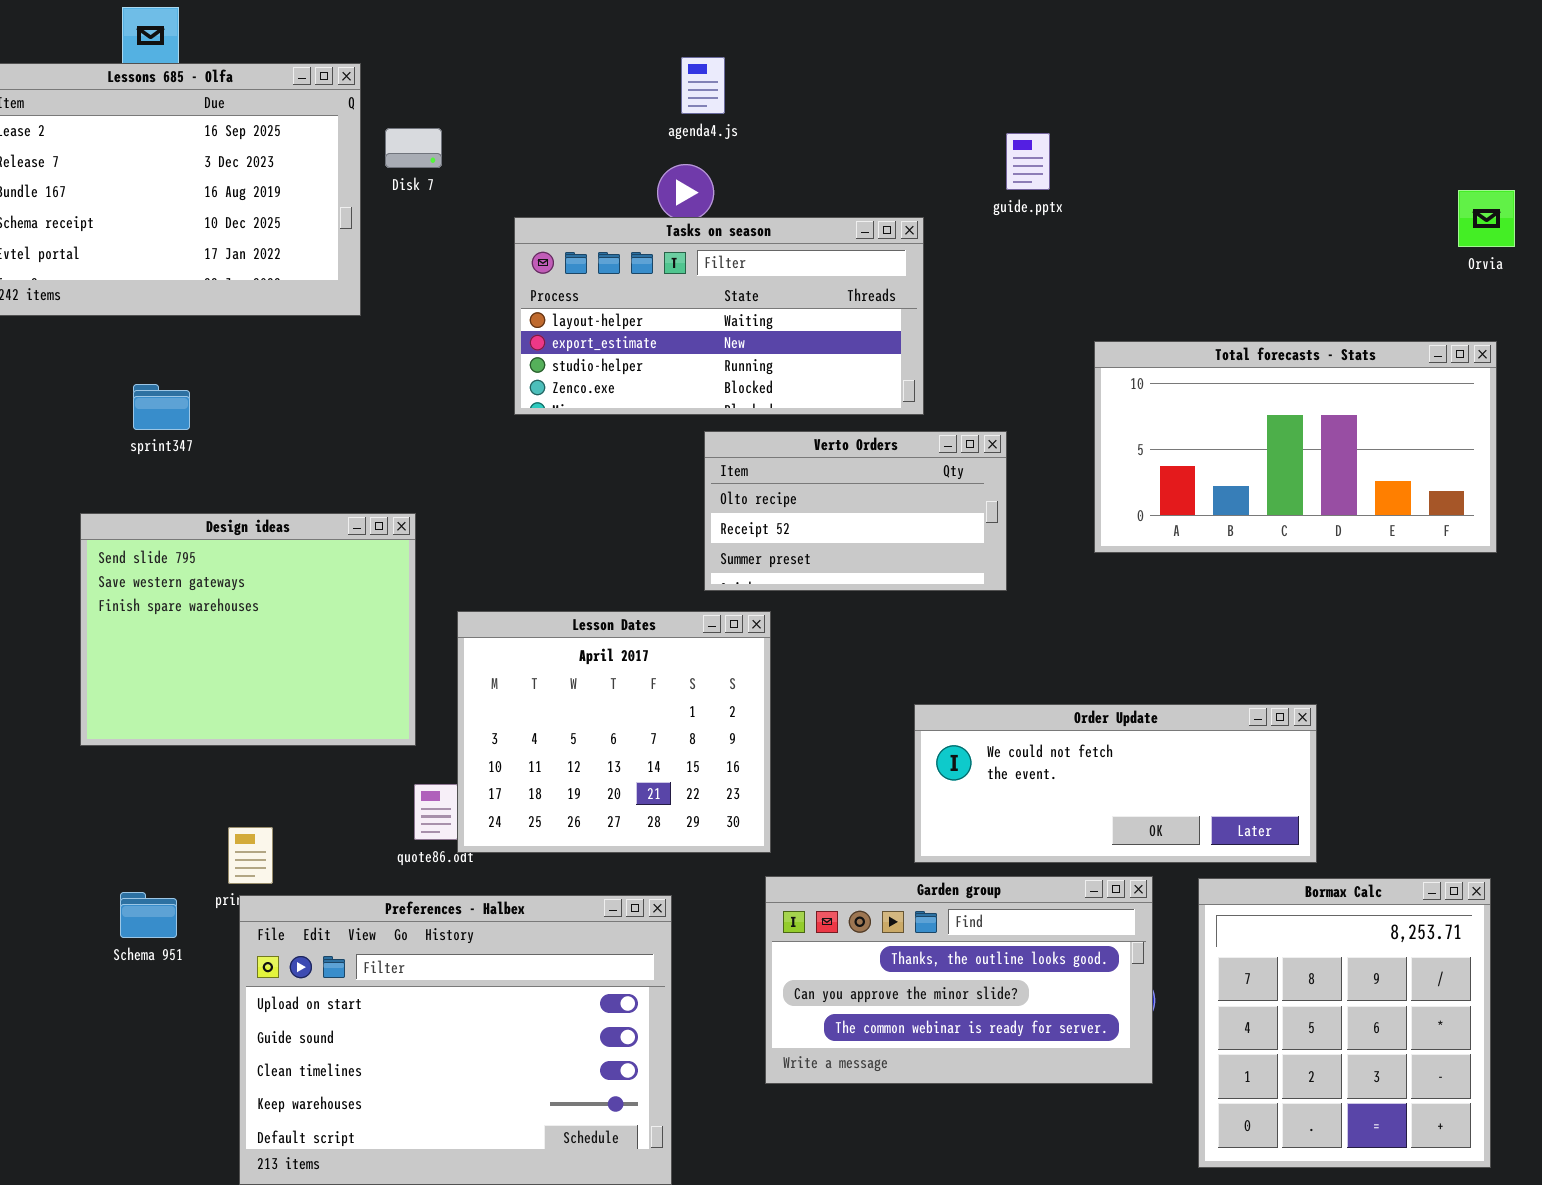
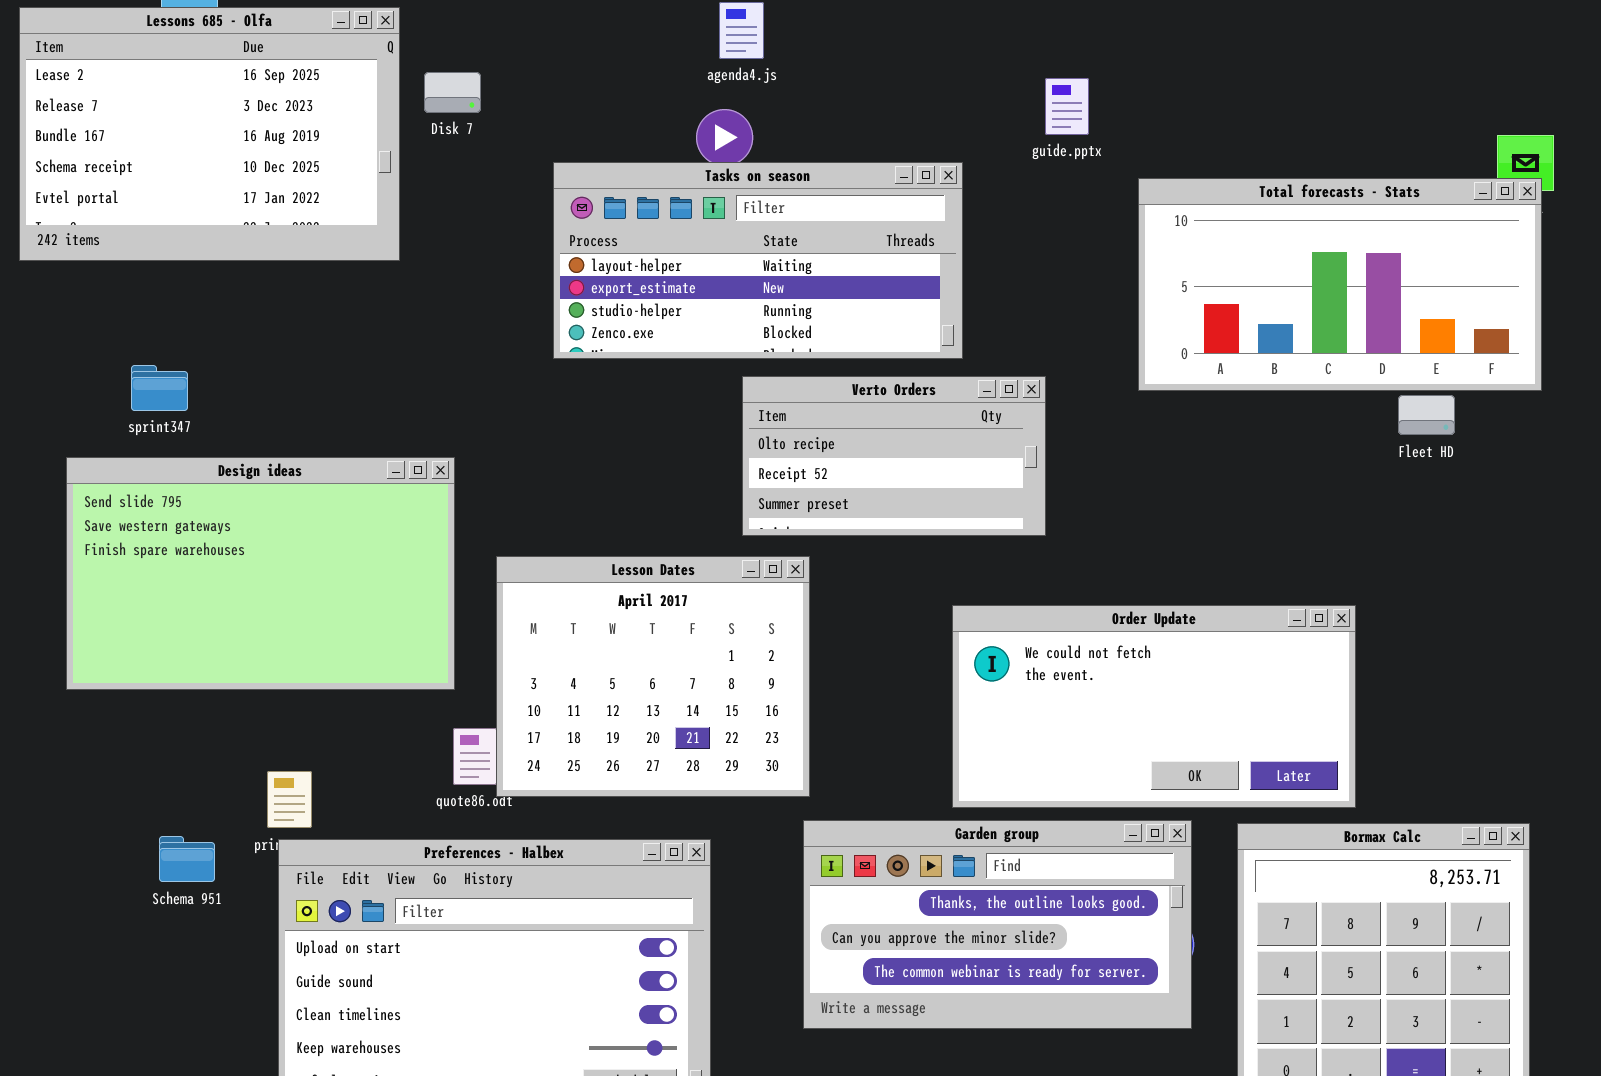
Total forecasts - Stats: [1094,341,1497,553] -> [1138,178,1542,391], moved
sprint347: [133,384,190,430] -> [131,365,188,411], moved
Design ideas: [80,513,416,746] -> [66,457,455,690], resized
Order Update: [914,704,1317,863] -> [952,605,1356,808], resized

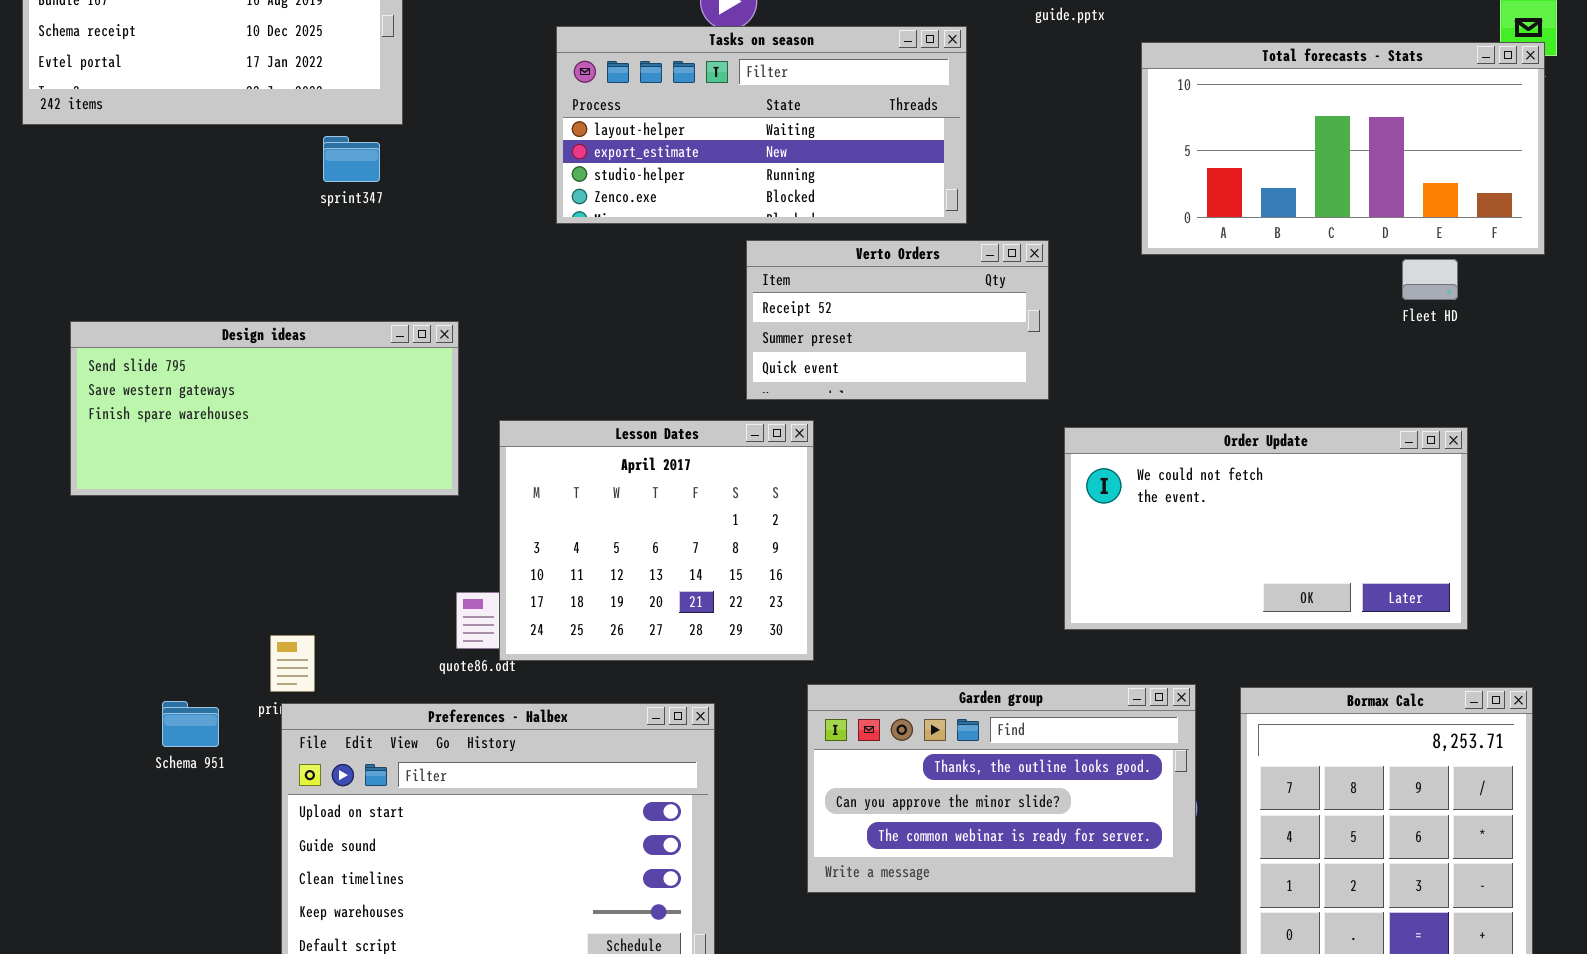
sprint347: [131,365,188,411] -> [323,136,380,182], moved
Verto Orders: [742,376,1046,536] -> [746,240,1049,400], scrolled down 1 row
Design ideas: [66,457,455,690] -> [70,321,459,496], resized
Order Update: [952,605,1356,808] -> [1064,427,1468,630], moved

